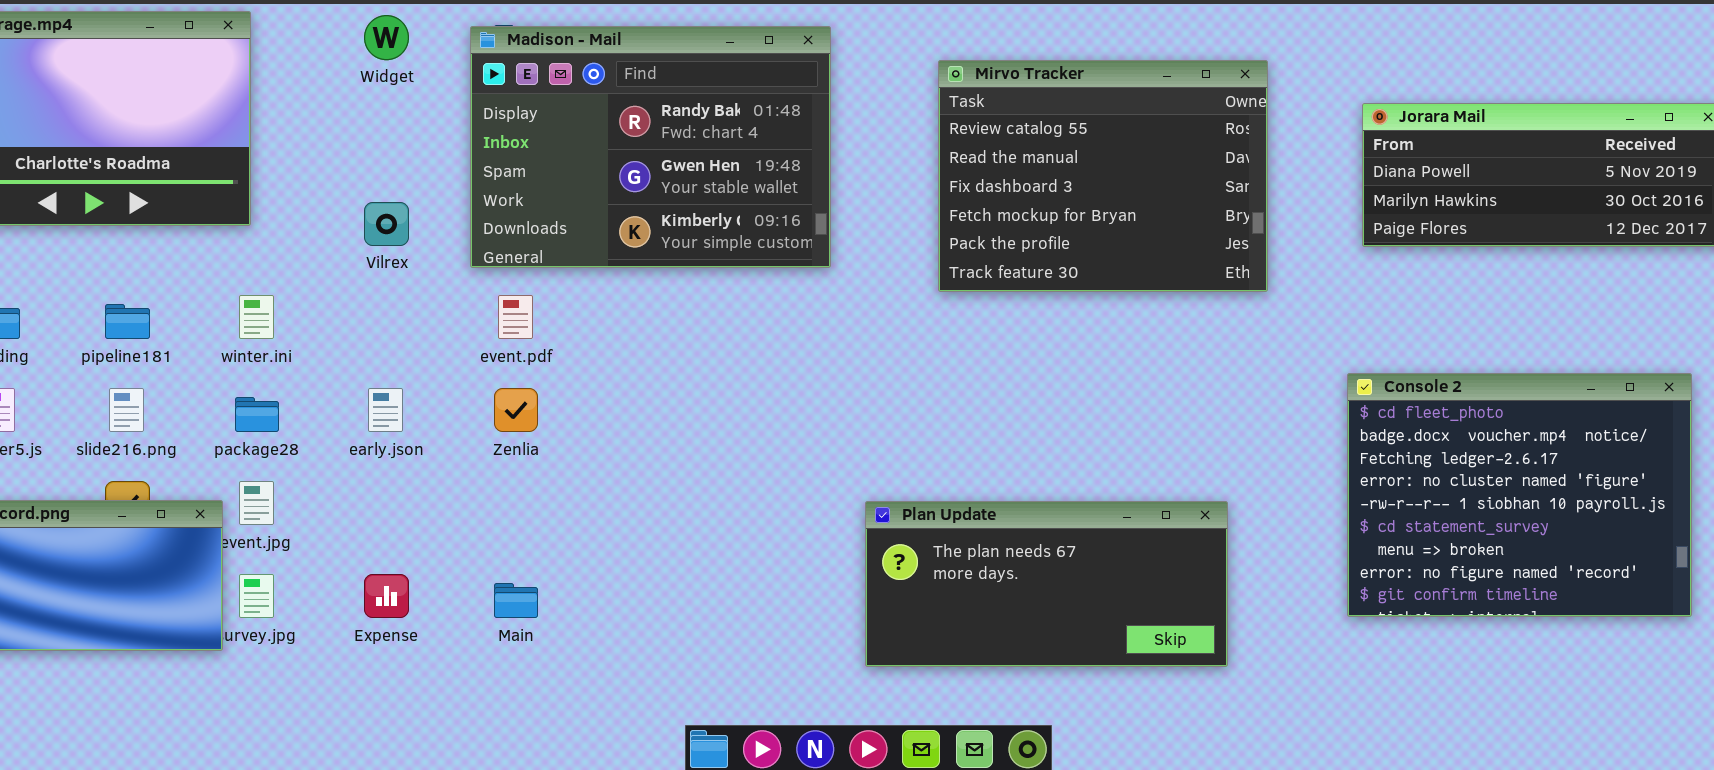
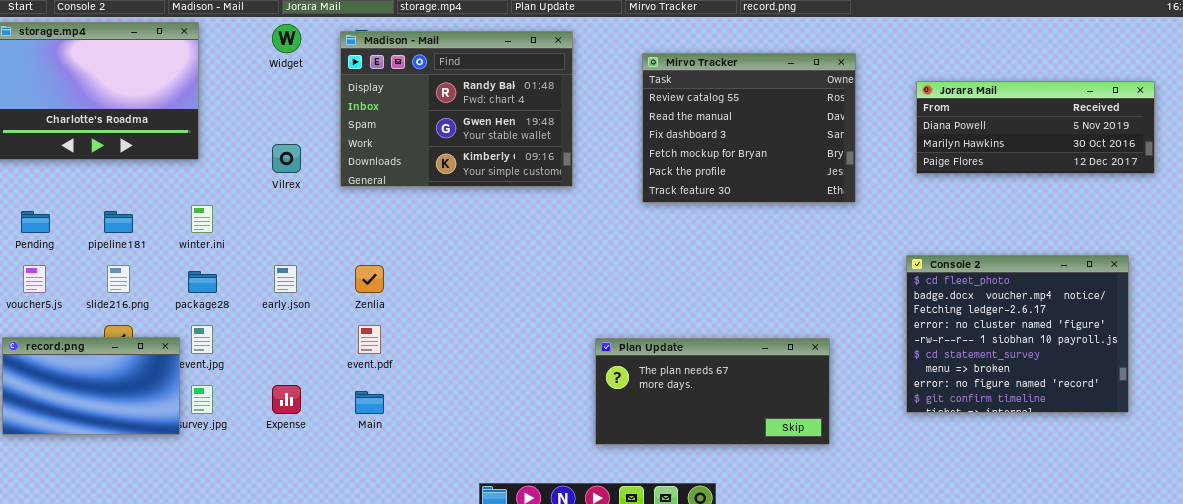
event.pdf: [498,295,533,339] -> [358,325,381,354], moved

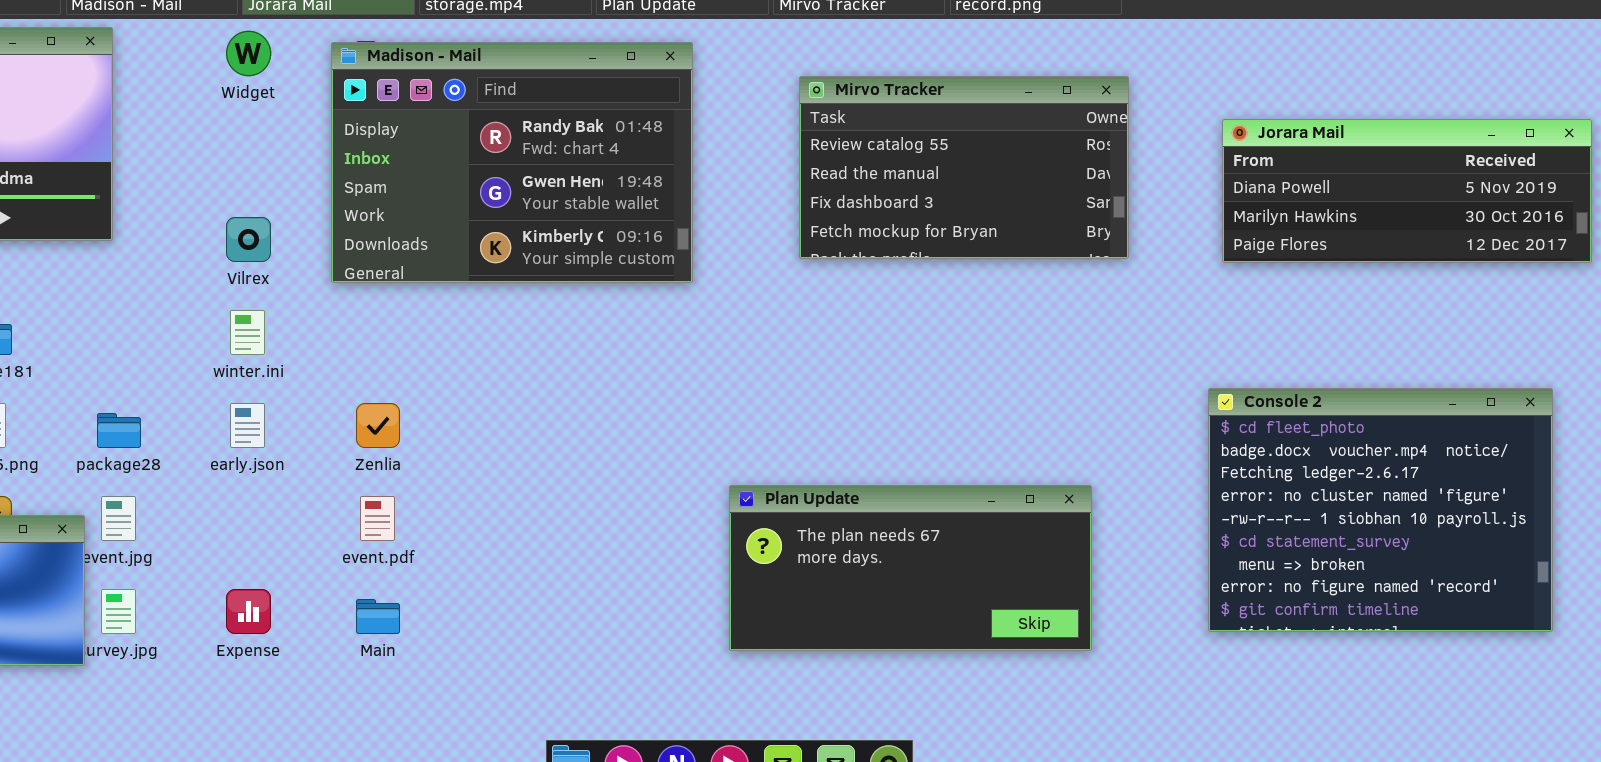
Mirvo Tracker: [642,53,856,203] -> [799,76,1129,259], resized
winter.ini: [191,205,213,233] -> [230,310,265,355], moved
Plan Update: [595,338,830,445] -> [729,485,1092,651], moved

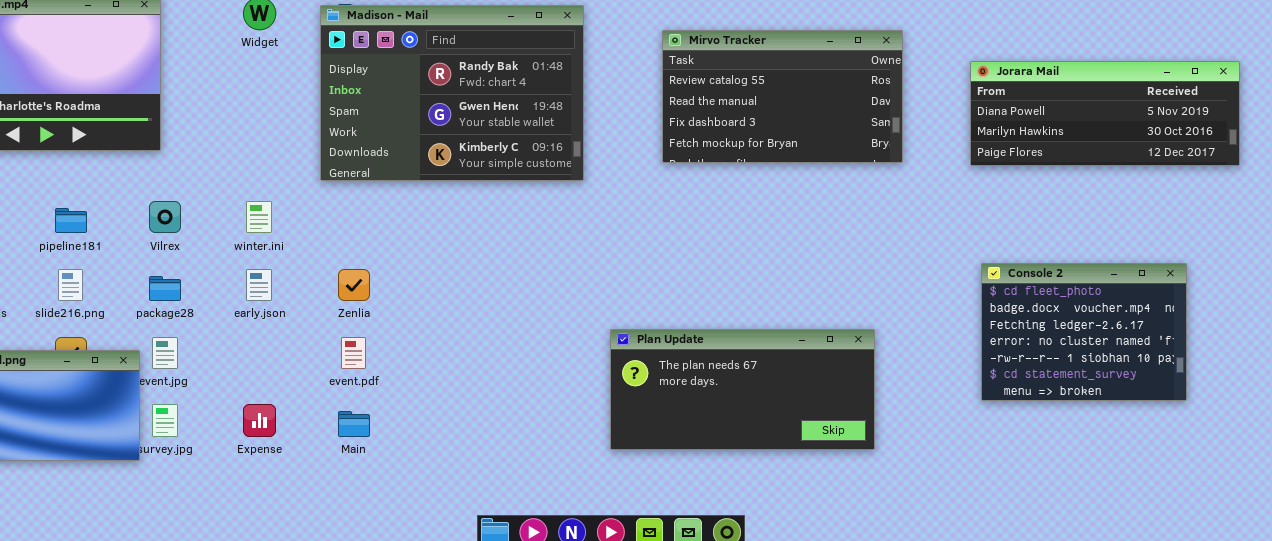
Vilrex: [226,217,271,262] -> [149,201,181,233], moved
Console 2: [1208,388,1553,632] -> [981,263,1187,401], moved, resized

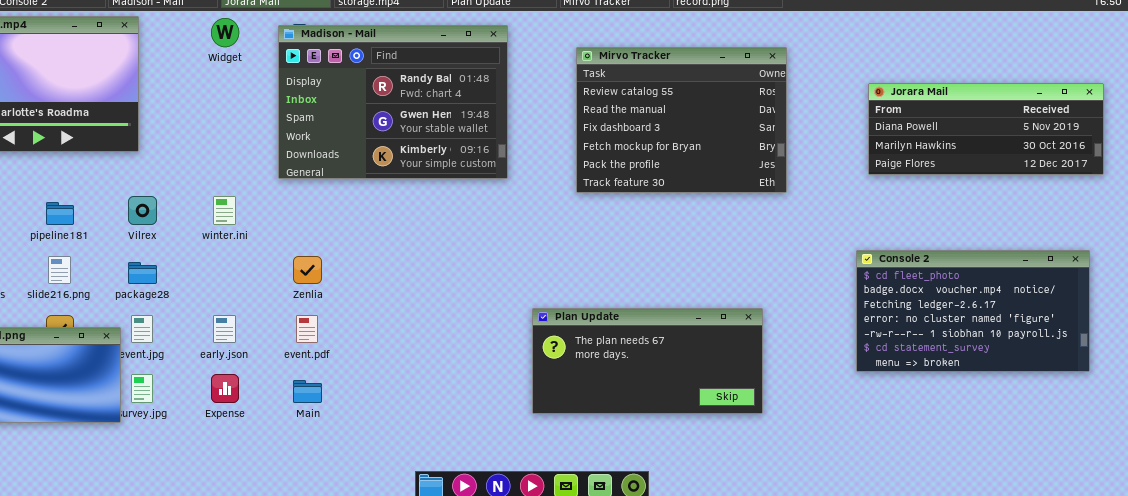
Mirvo Tracker: [662,30,903,163] -> [576,47,787,193], resized
Jorara Mail: [970,61,1240,166] -> [868,83,1104,175], moved
Console 2: [981,263,1187,401] -> [856,250,1090,372], resized
early.json: [246,269,272,301] -> [213,315,236,343], moved

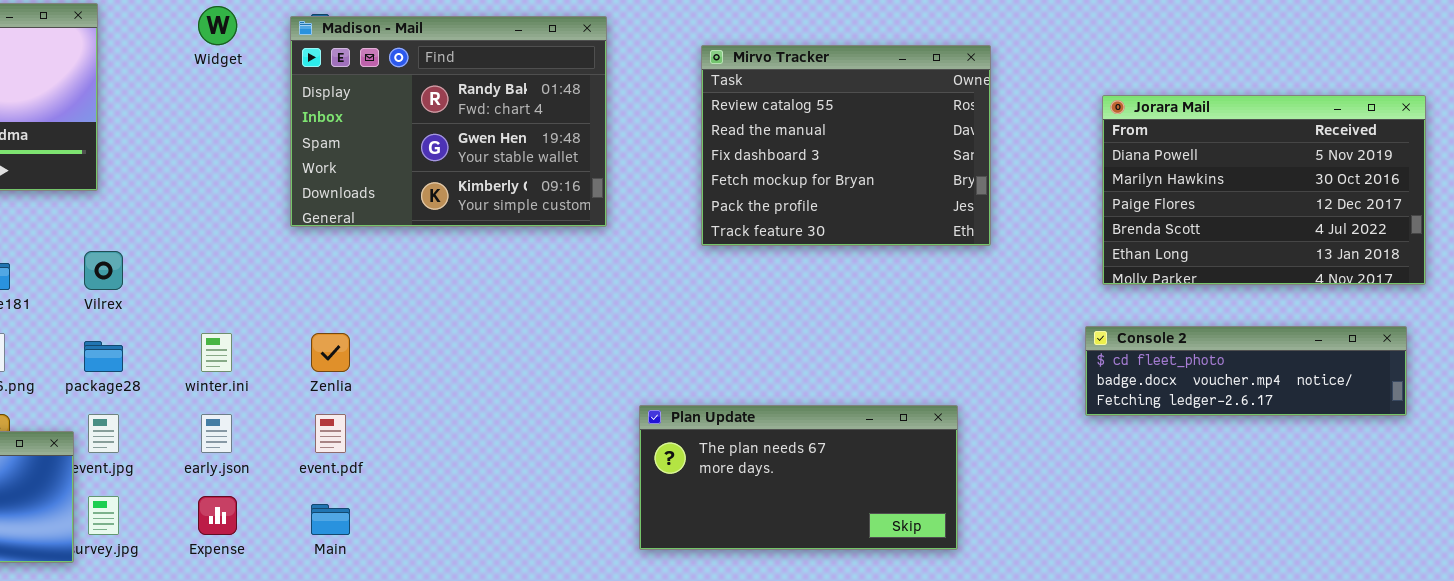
Jorara Mail: [868,83,1104,175] -> [1102,95,1426,285], resized
winter.ini: [213,196,236,225] -> [201,333,232,372], moved
Console 2: [856,250,1090,372] -> [1085,326,1407,416], resized

